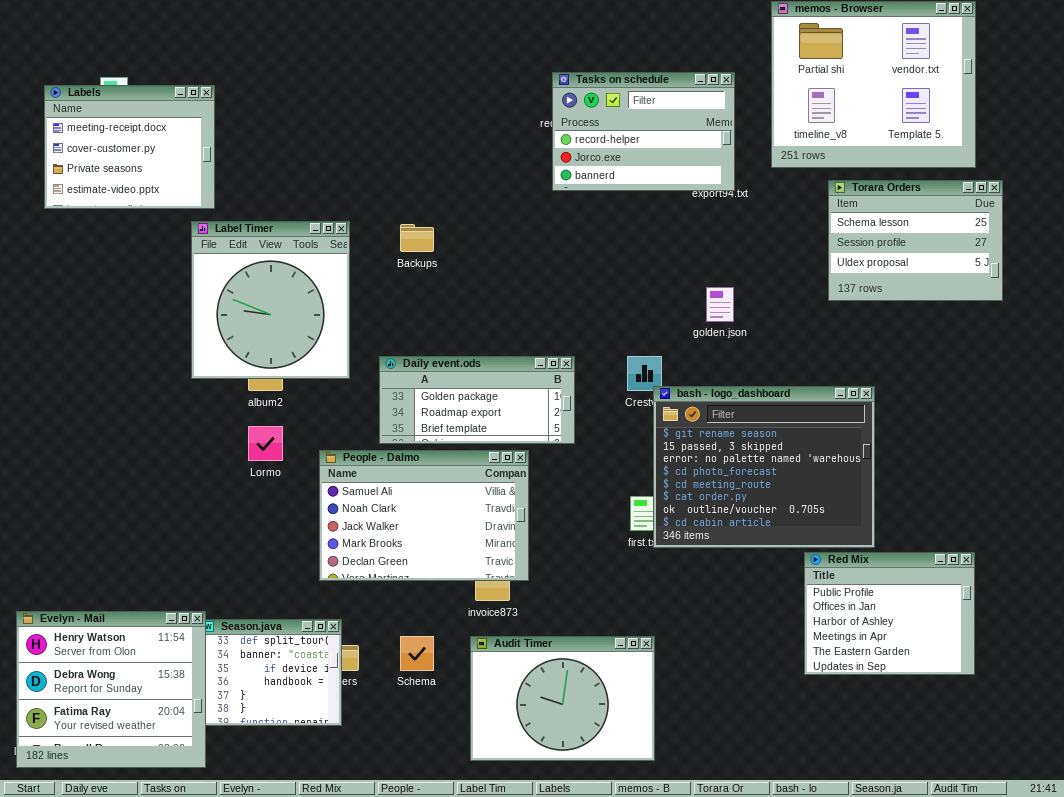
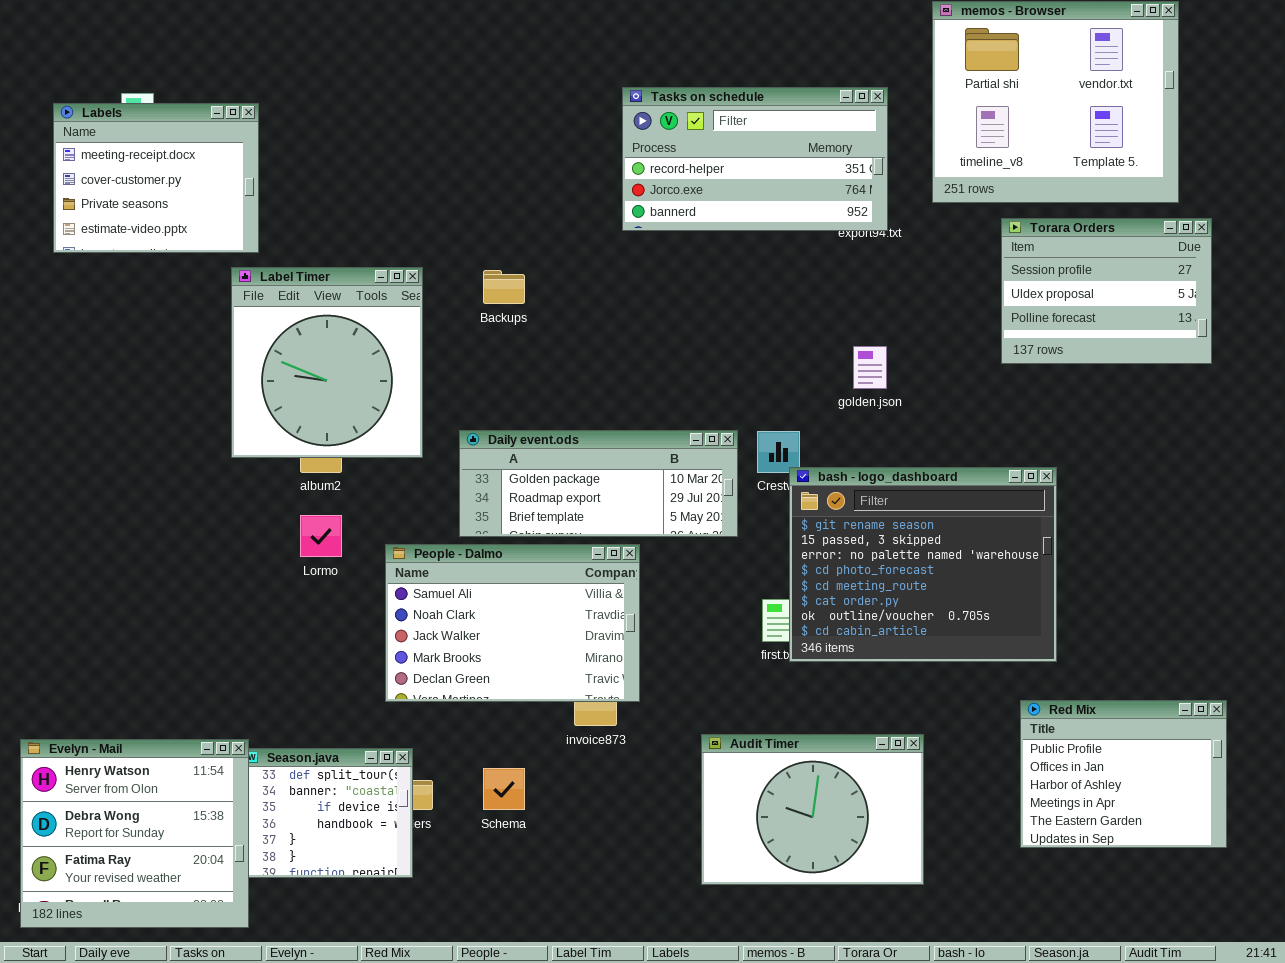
Tasks on schedule: [552,72,735,191] -> [622,87,888,231], resized
Torara Orders: [828,180,1003,301] -> [1001,218,1212,364], scrolled down 1 row
Daily event.ods: [379,356,575,444] -> [459,430,738,537], resized
Red Mix: [804,552,975,675] -> [1020,700,1227,848], moved
Audit Timer: [470,636,655,761] -> [701,734,924,885], moved

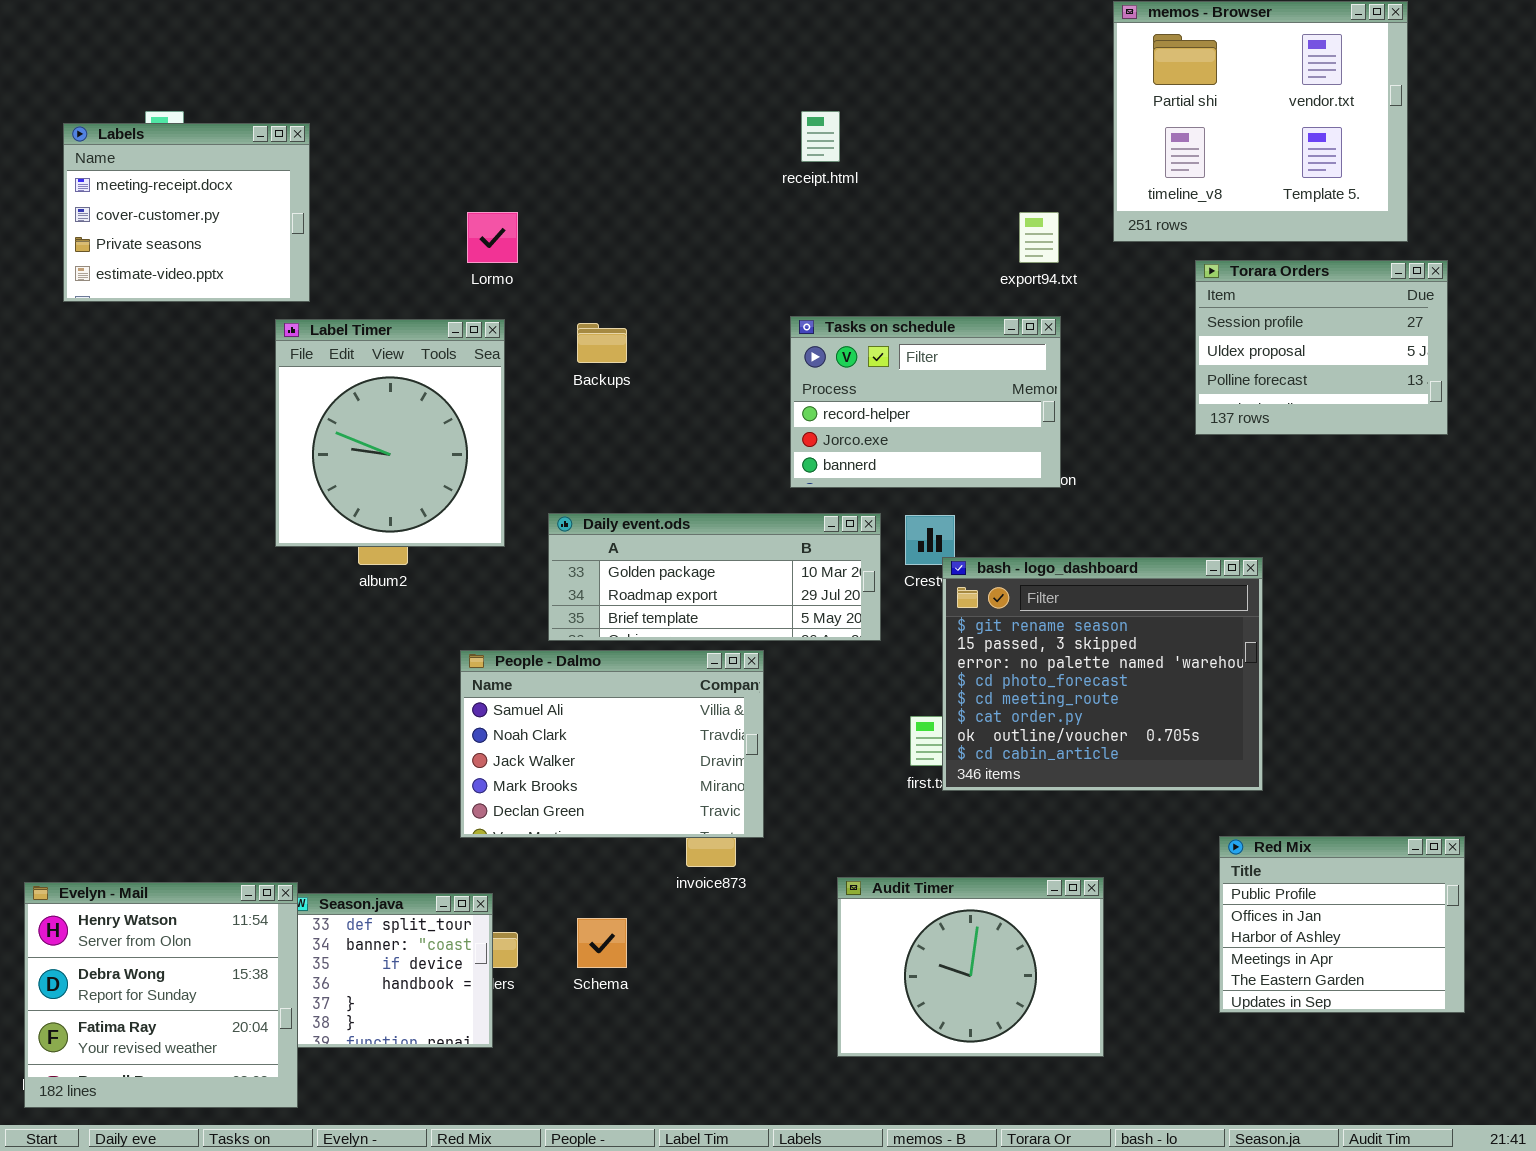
Tasks on schedule: [622,87,888,231] -> [790,316,1061,488], moved, resized
Lormo: [300,515,342,557] -> [467,212,518,263], moved

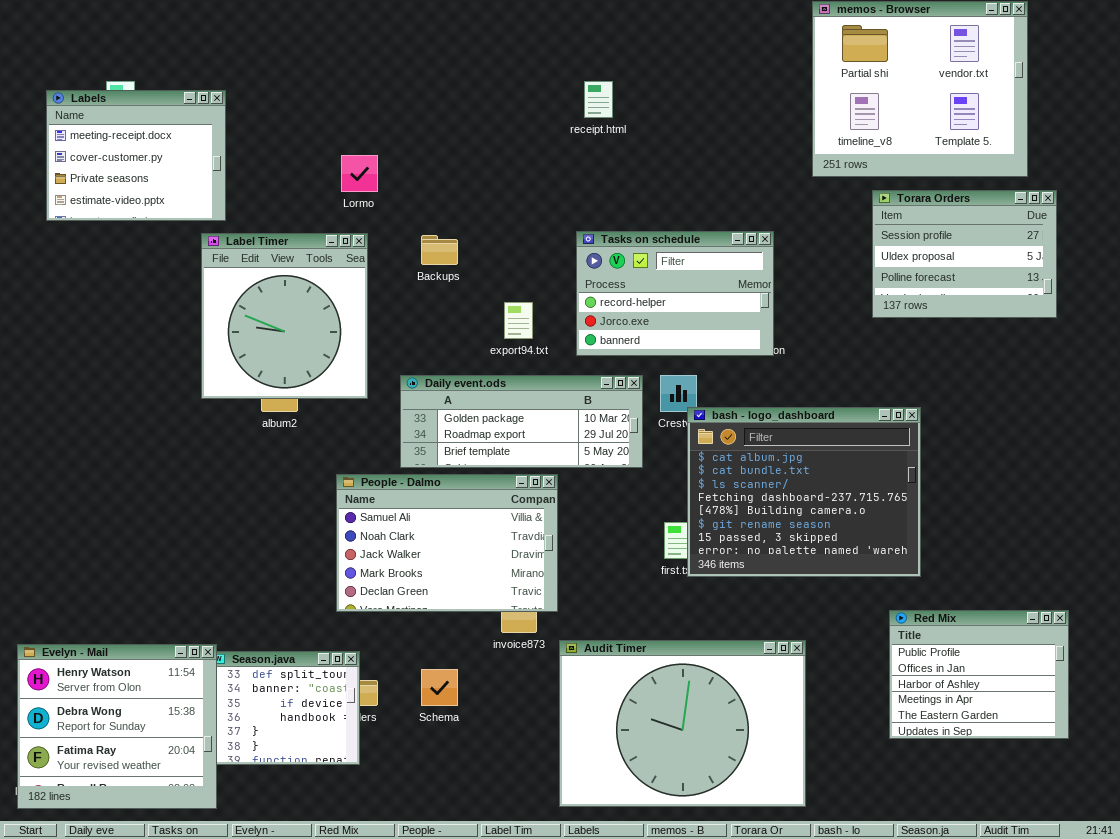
export94.txt: [1019,212,1059,263] -> [504,302,533,339], moved
bash - logo_dashboard: [942,557,1263,791] -> [687,407,921,577], scrolled up 5 rows
Audit Timer: [837,877,1104,1057] -> [559,640,806,807], resized

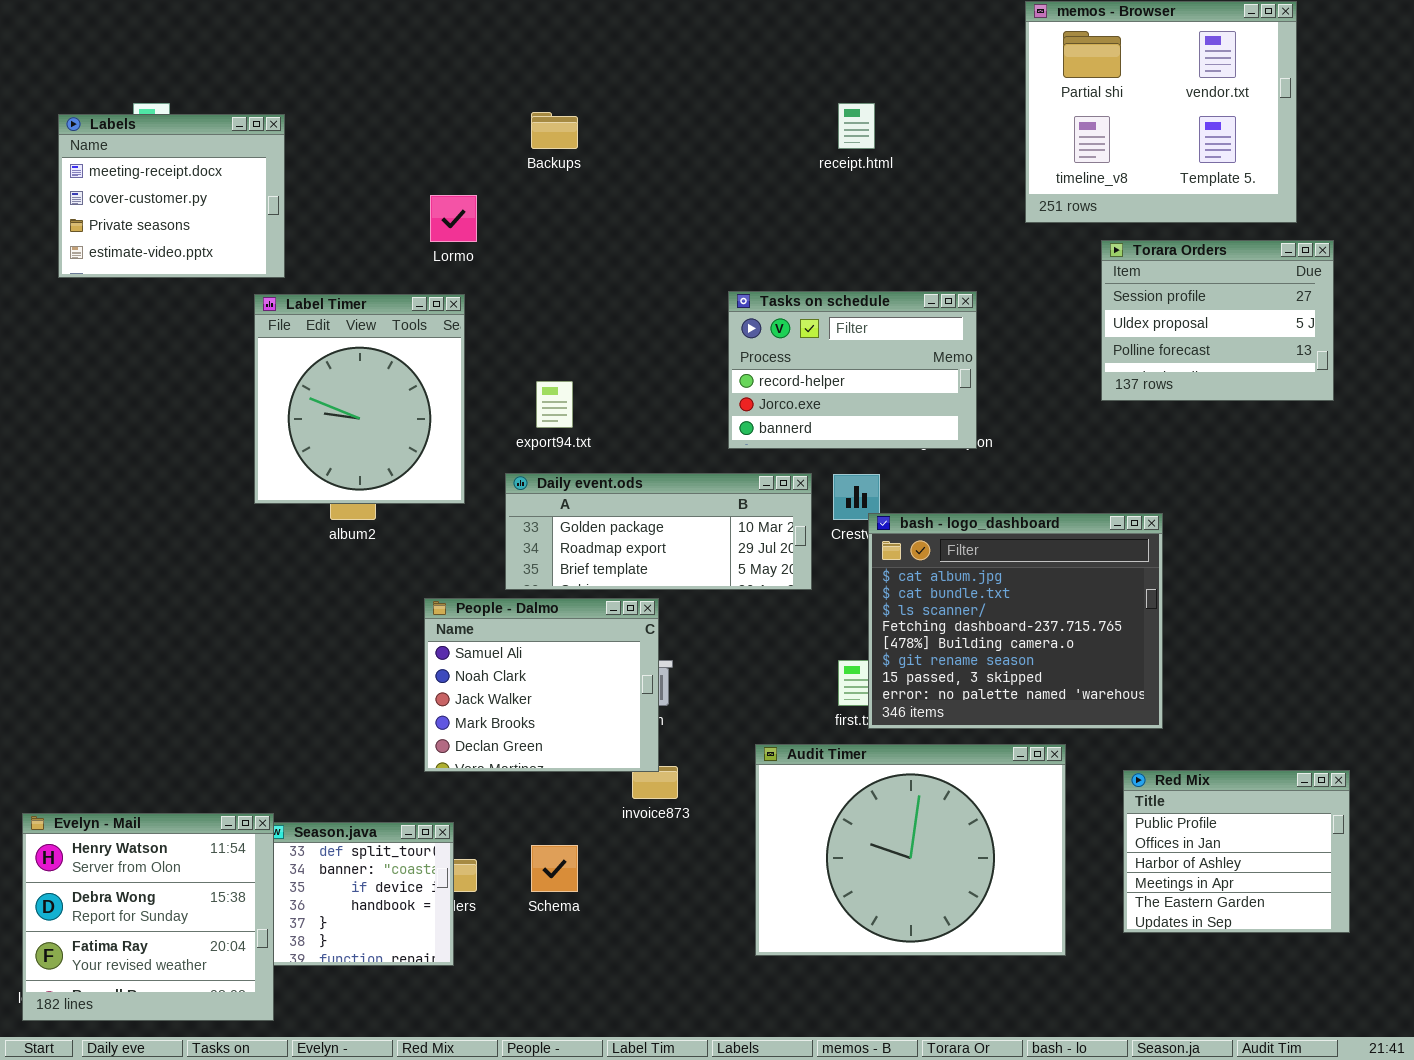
receipt.html: [584,81,613,118] -> [838,103,875,149], moved
Backups: [421,235,458,265] -> [531,112,578,149], moved
export94.txt: [504,302,533,339] -> [536,381,573,428], moved
People - Dalmo: [336,474,558,612] -> [424,598,659,772], resized
Audit Timer: [559,640,806,807] -> [755,744,1066,956], moved

